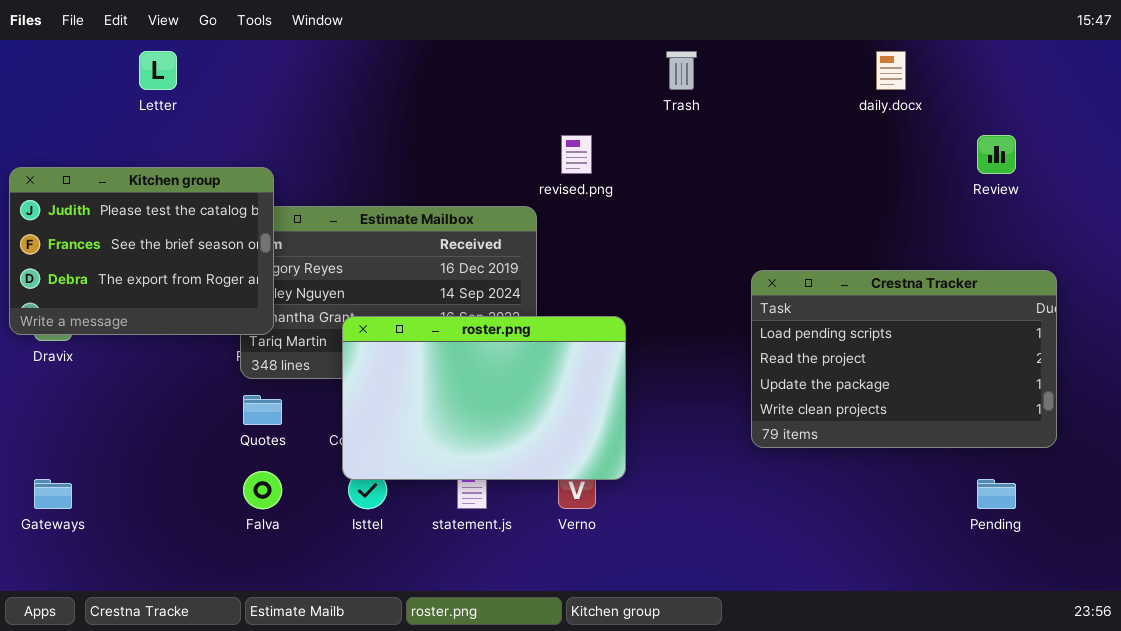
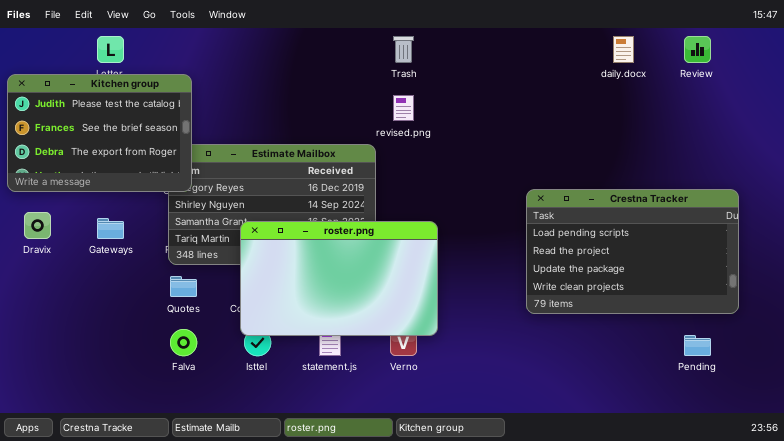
Trash: [666,51,697,90] -> [393,36,414,63], moved
Review: [977,135,1016,174] -> [684,36,711,63], moved
Kitchen group: [9,167,274,335] -> [7,74,192,192], moved
Gateways: [34,479,72,509] -> [97,218,124,239], moved

